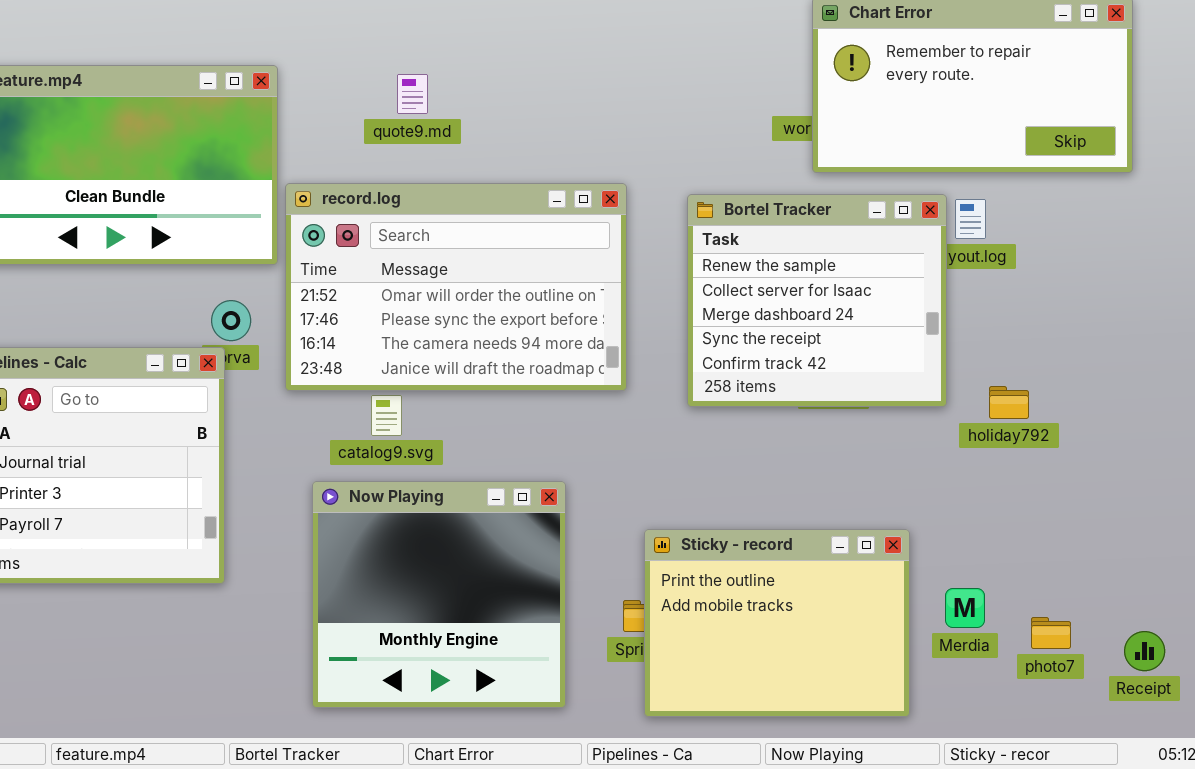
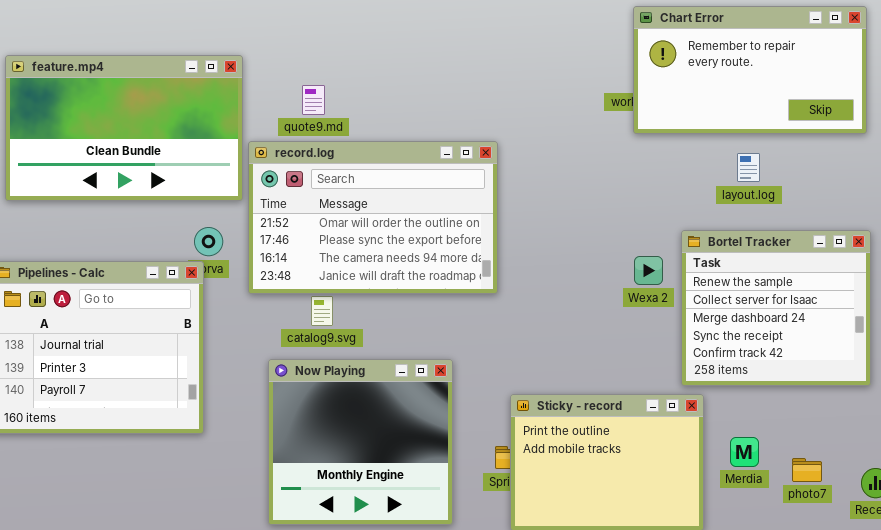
quote9.md: [397,74,428,114] -> [302,85,325,115], moved
Bortel Tracker: [687,194,947,407] -> [681,230,871,386], moved

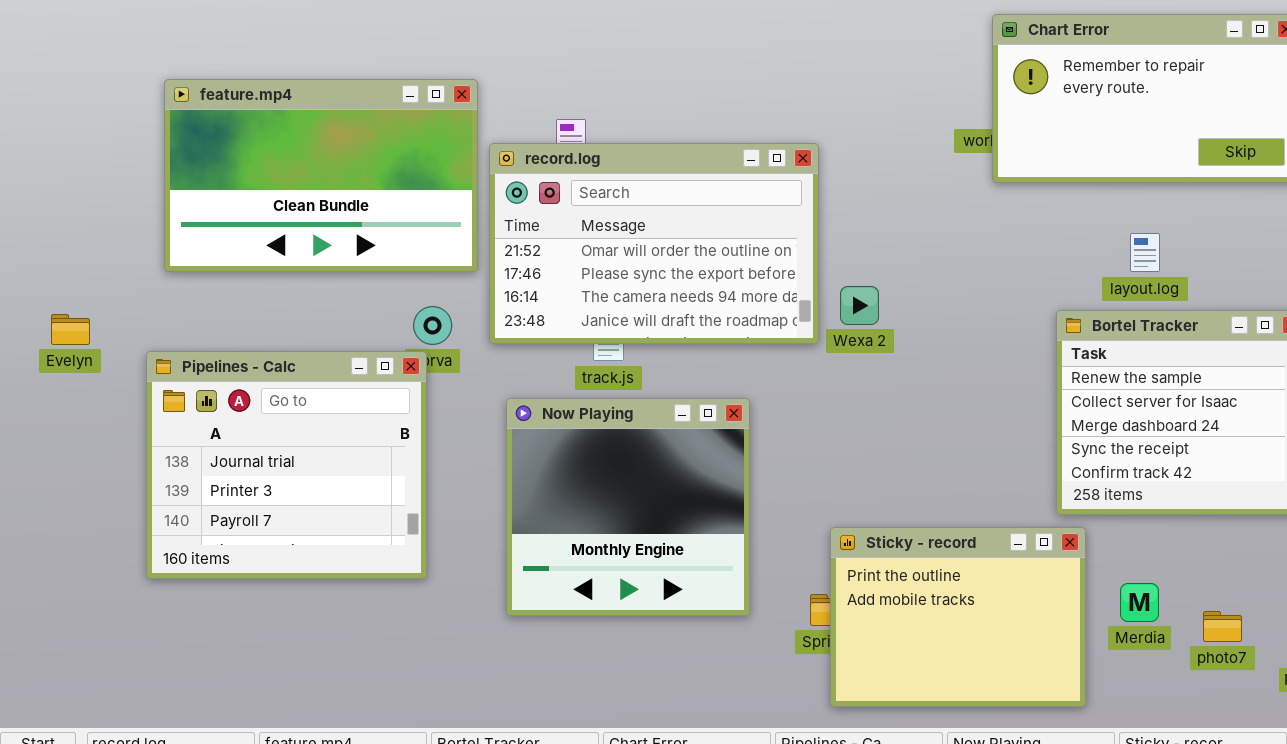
record.log: [248,141,498,294] -> [489,143,819,344], moved
layout.log: [737,153,760,182] -> [1130,233,1160,272], moved
Wexa 2: [634,256,663,285] -> [840,286,879,325], moved
Now Playing: [268,359,453,525] -> [506,398,750,616], moved

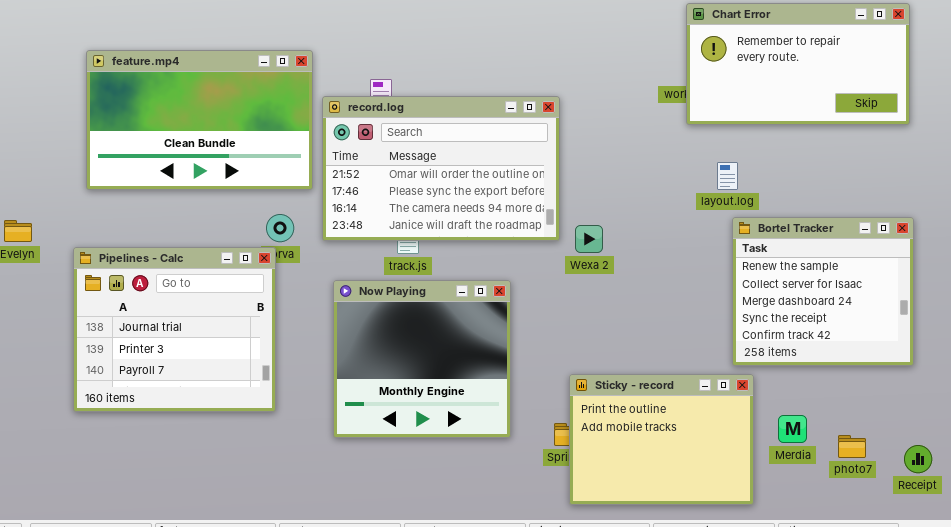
layout.log: [1130,233,1160,272] -> [717,162,738,190], moved
Wexa 2: [840,286,879,325] -> [575,225,603,253], moved

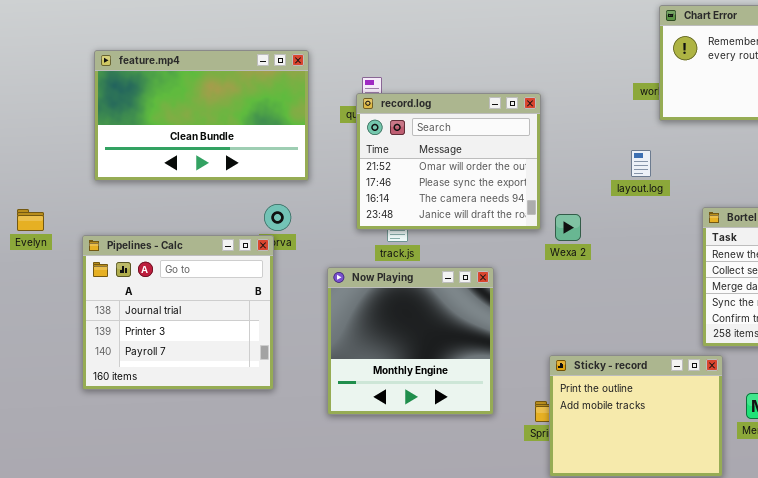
record.log: [322,96,560,241] -> [356,93,541,230], resized
layout.log: [717,162,738,190] -> [631,150,651,177], moved

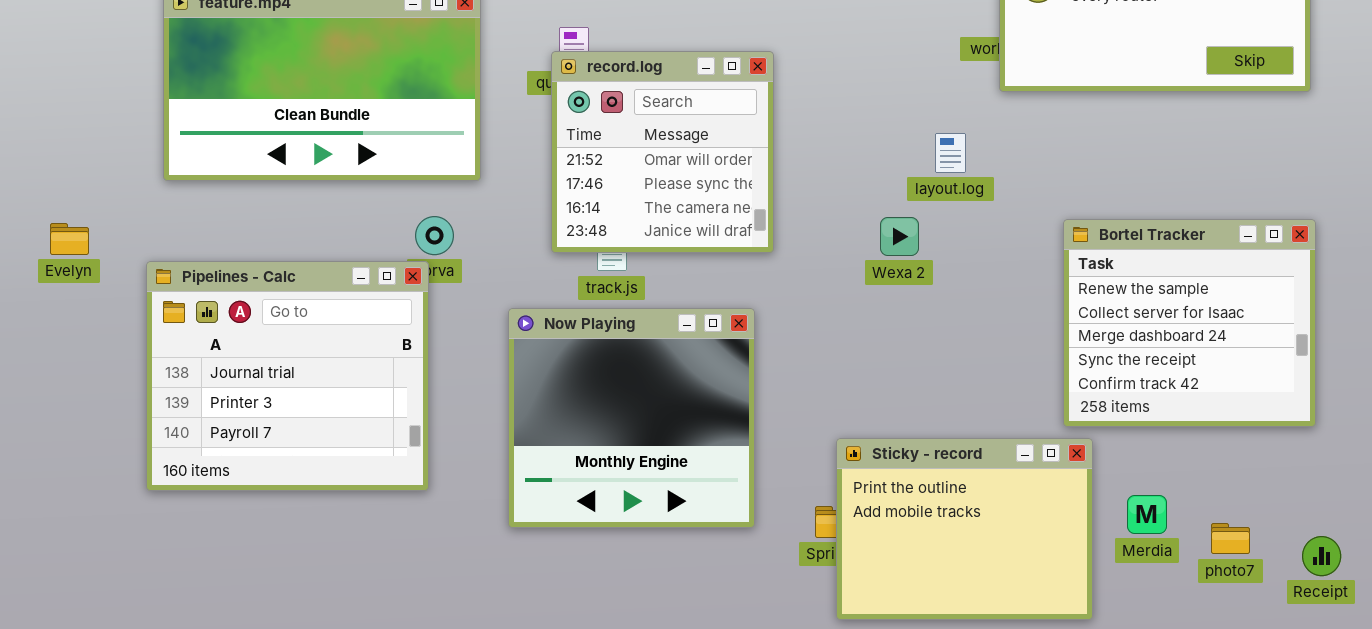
record.log: [356,93,541,230] -> [551,51,774,253], resized
layout.log: [631,150,651,177] -> [935,133,966,173], moved
Wexa 2: [555,214,581,241] -> [880,217,919,256], moved

